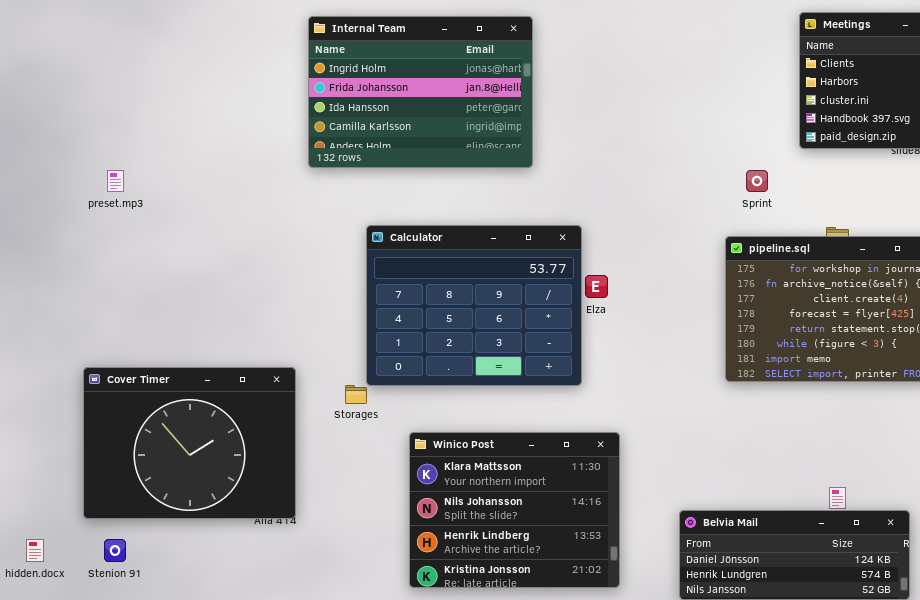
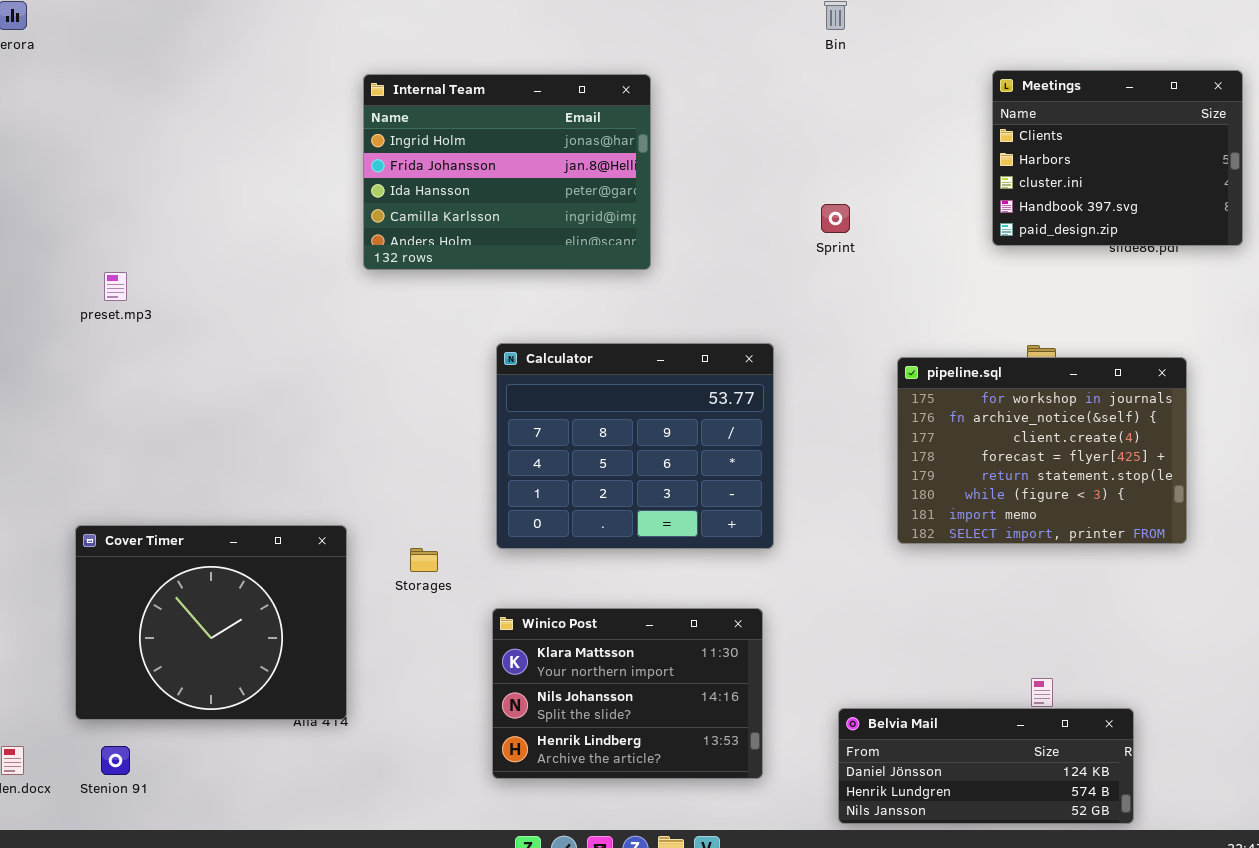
Sprint: [746,170,768,192] -> [821,204,850,233], moved
Calculator: [366,225,582,386] -> [496,343,774,549], moved
Winico Post: [409,432,620,588] -> [492,608,763,779], resized

